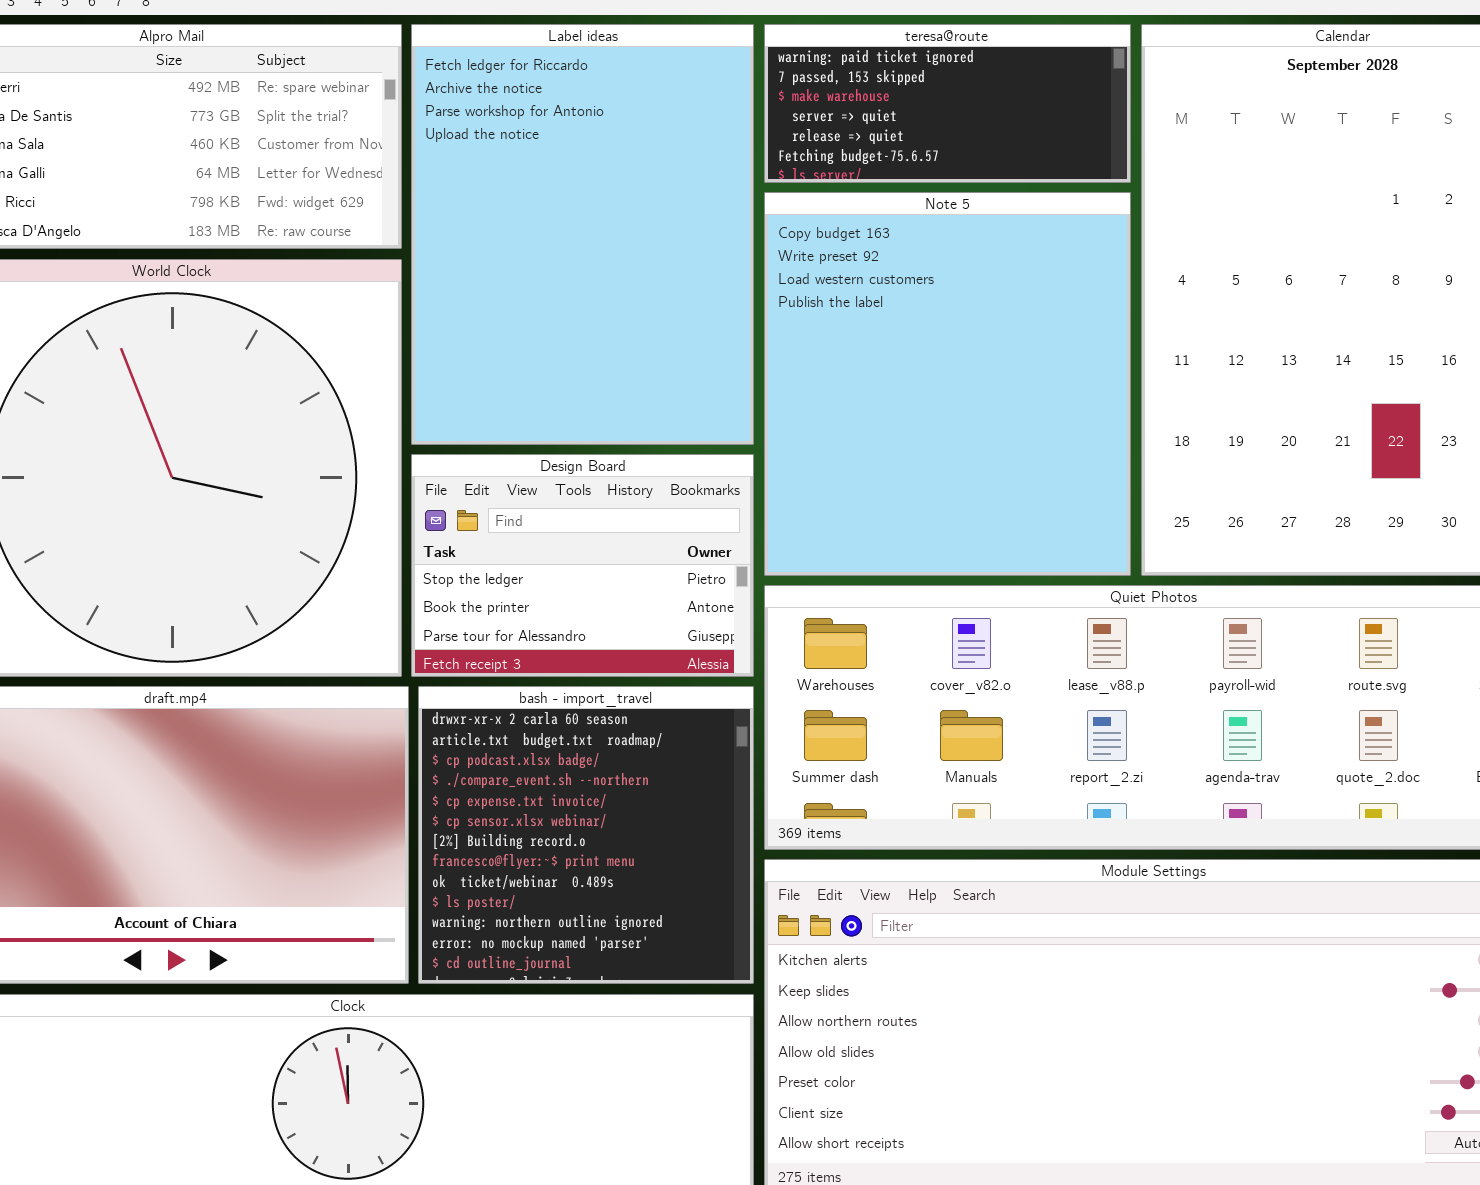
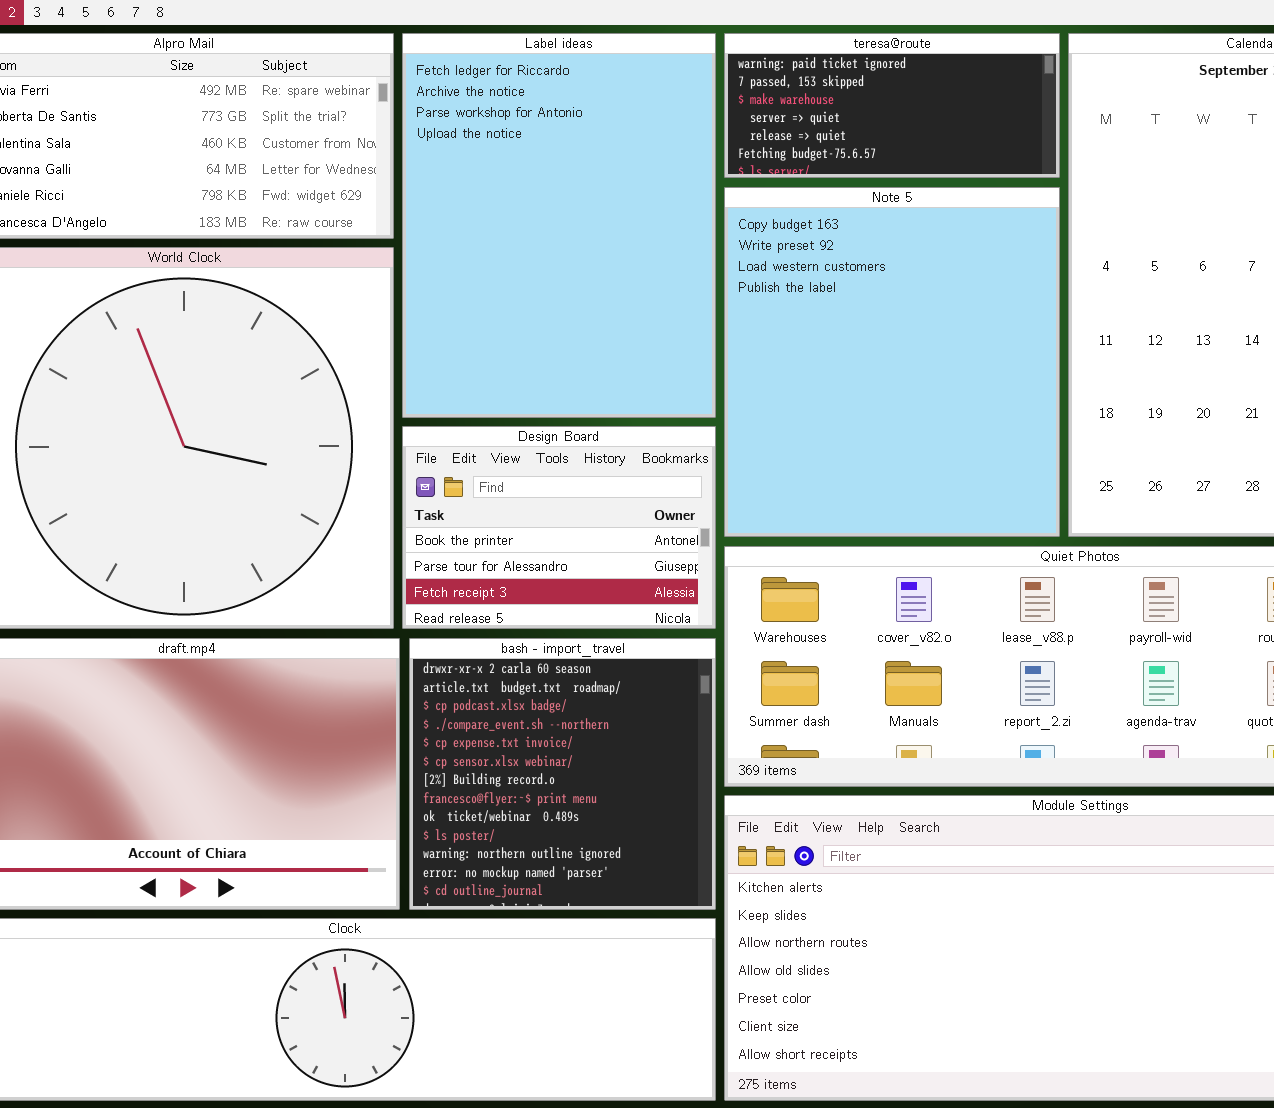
Design Board: [411,454,754,677] -> [402,426,716,629], scrolled down 1 row

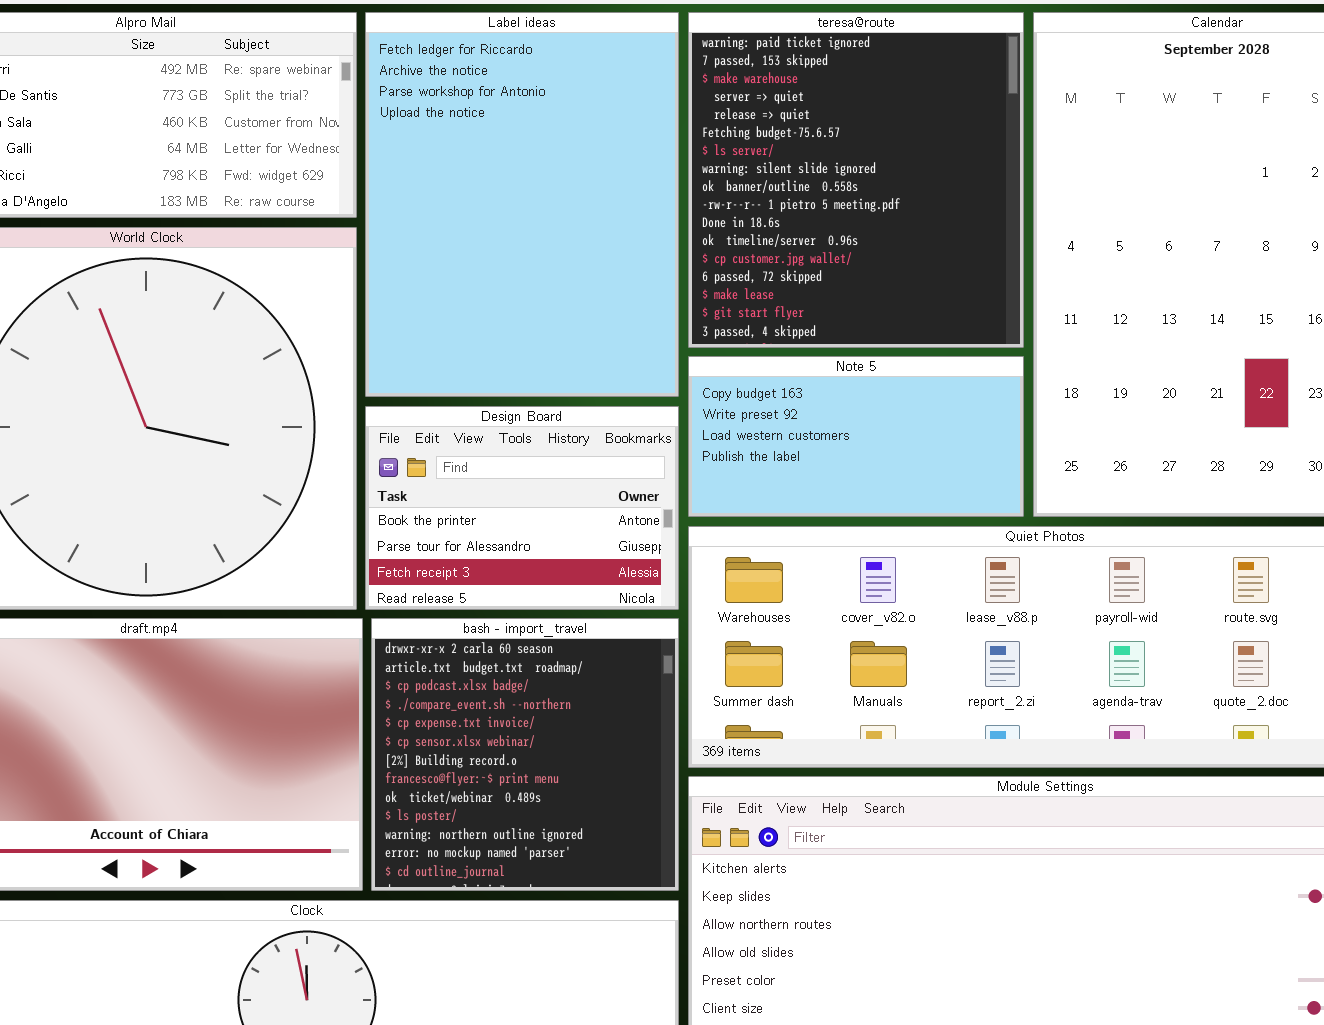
teresa@route: [724,33,1060,178] -> [688,12,1024,348], resized
Note 5: [724,187,1060,537] -> [688,356,1024,517], resized

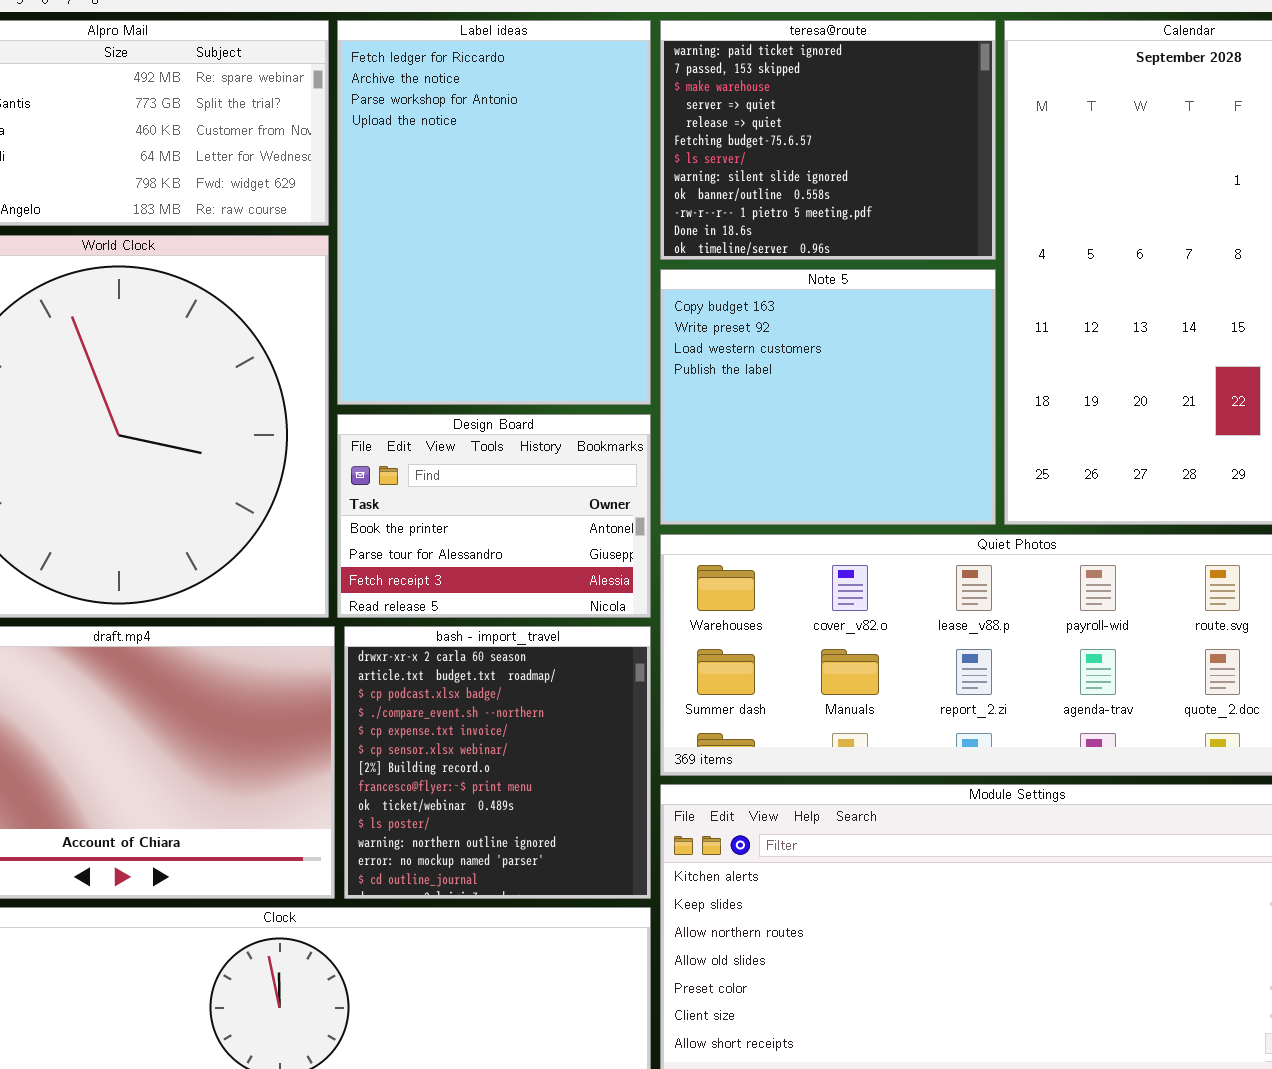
teresa@route: [688,12,1024,348] -> [660,20,996,260], resized
Note 5: [688,356,1024,517] -> [660,269,996,525], resized

